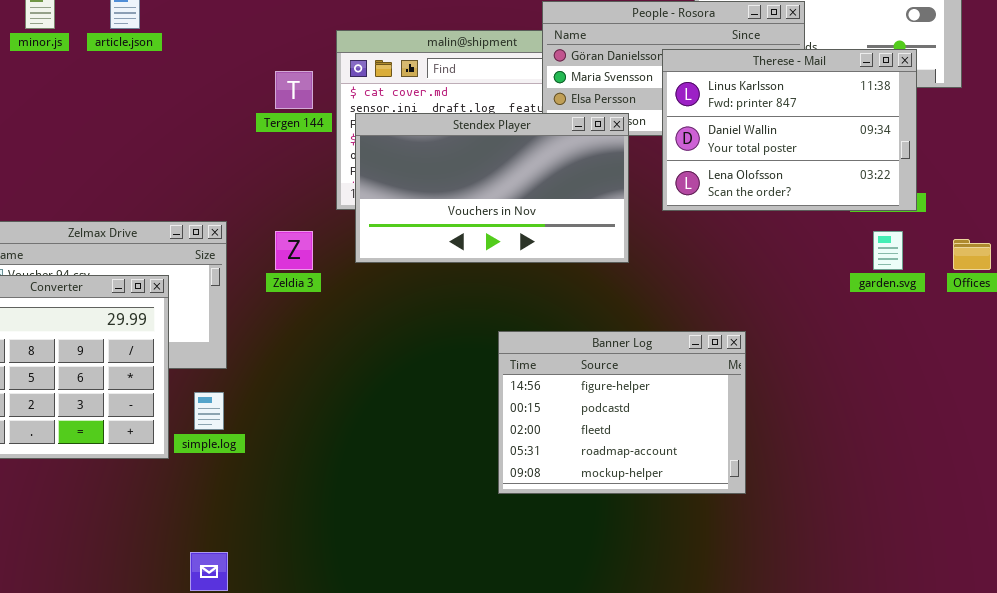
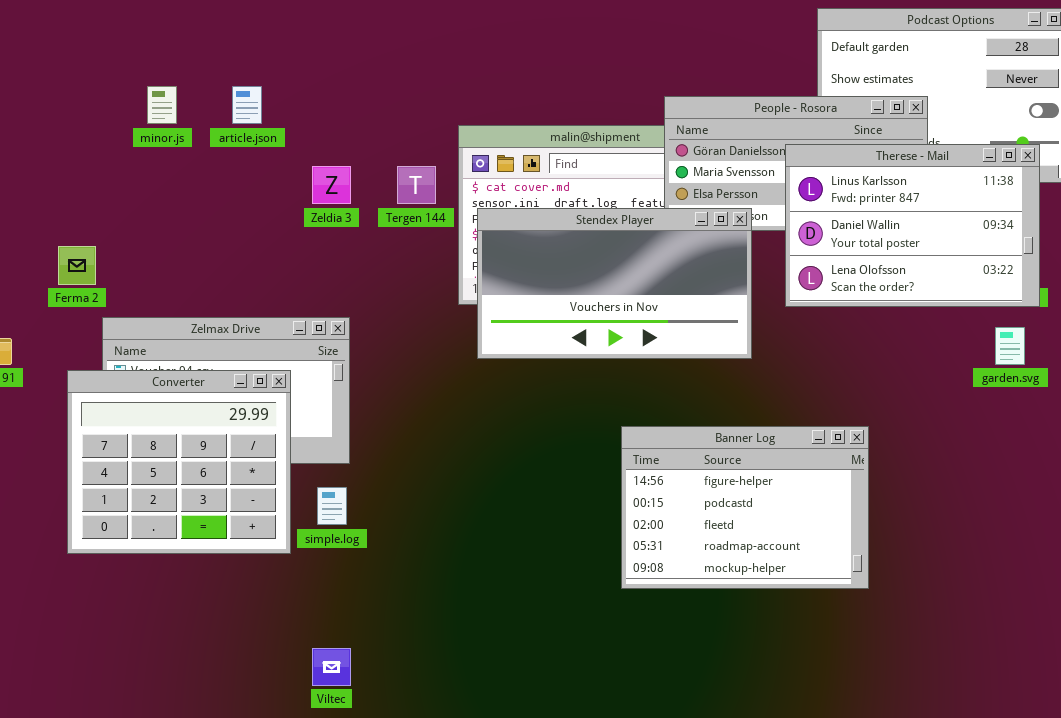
Zeldia 3: [275,231,313,270] -> [312,166,351,204], moved

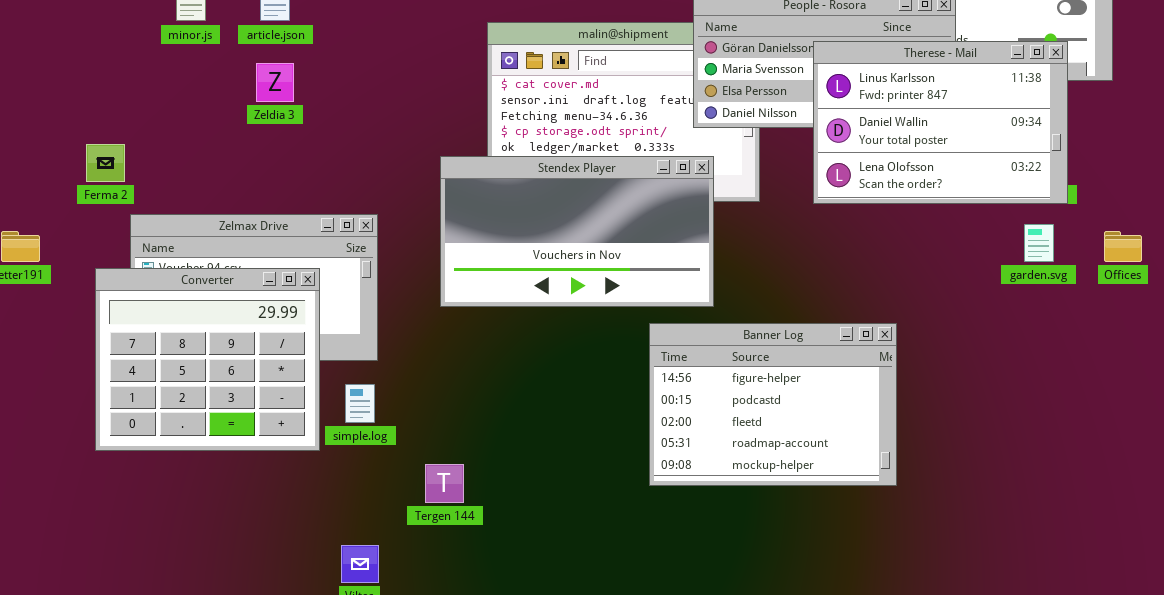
Zeldia 3: [312,166,351,204] -> [256,63,294,102], moved
Tergen 144: [397,166,436,204] -> [425,464,464,503], moved
Stendex Player: [477,208,752,359] -> [440,156,714,307], moved

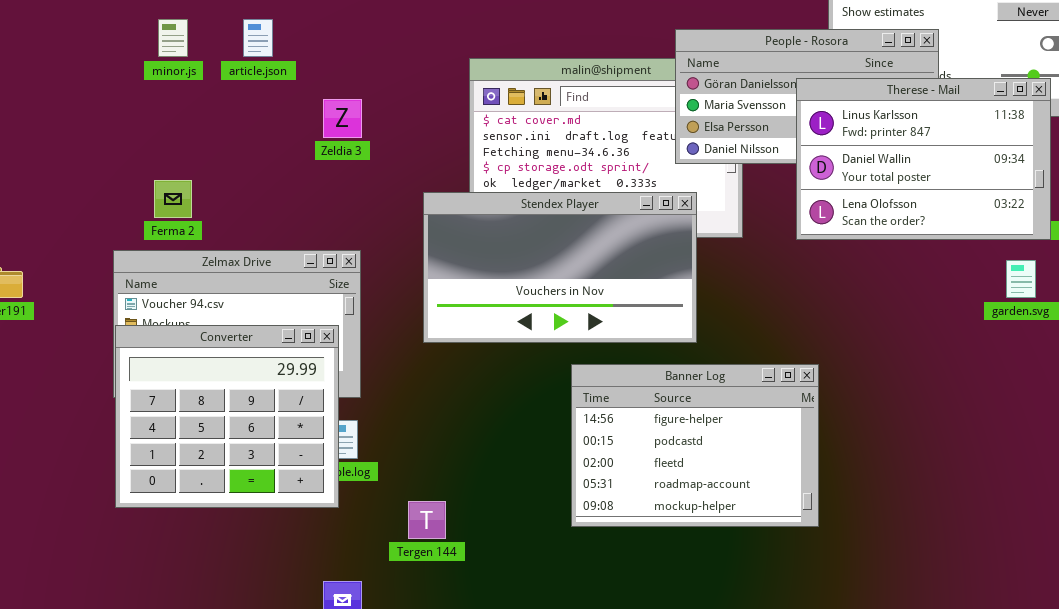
Zeldia 3: [256,63,294,102] -> [323,99,362,138], moved
Ferma 2: [86,144,125,182] -> [154,180,192,218], moved
Converter: [95,268,320,451] -> [115,325,339,508], moved
Banner Log: [649,323,897,486] -> [571,364,819,527], moved

